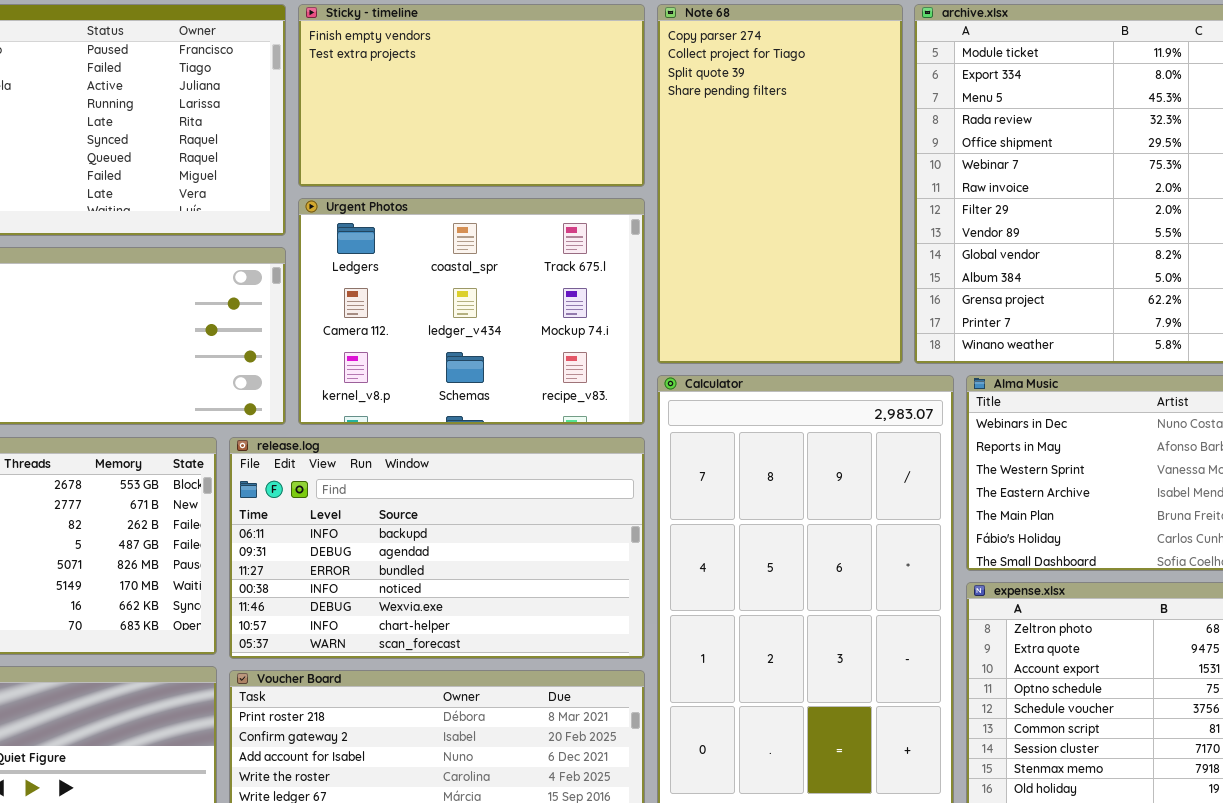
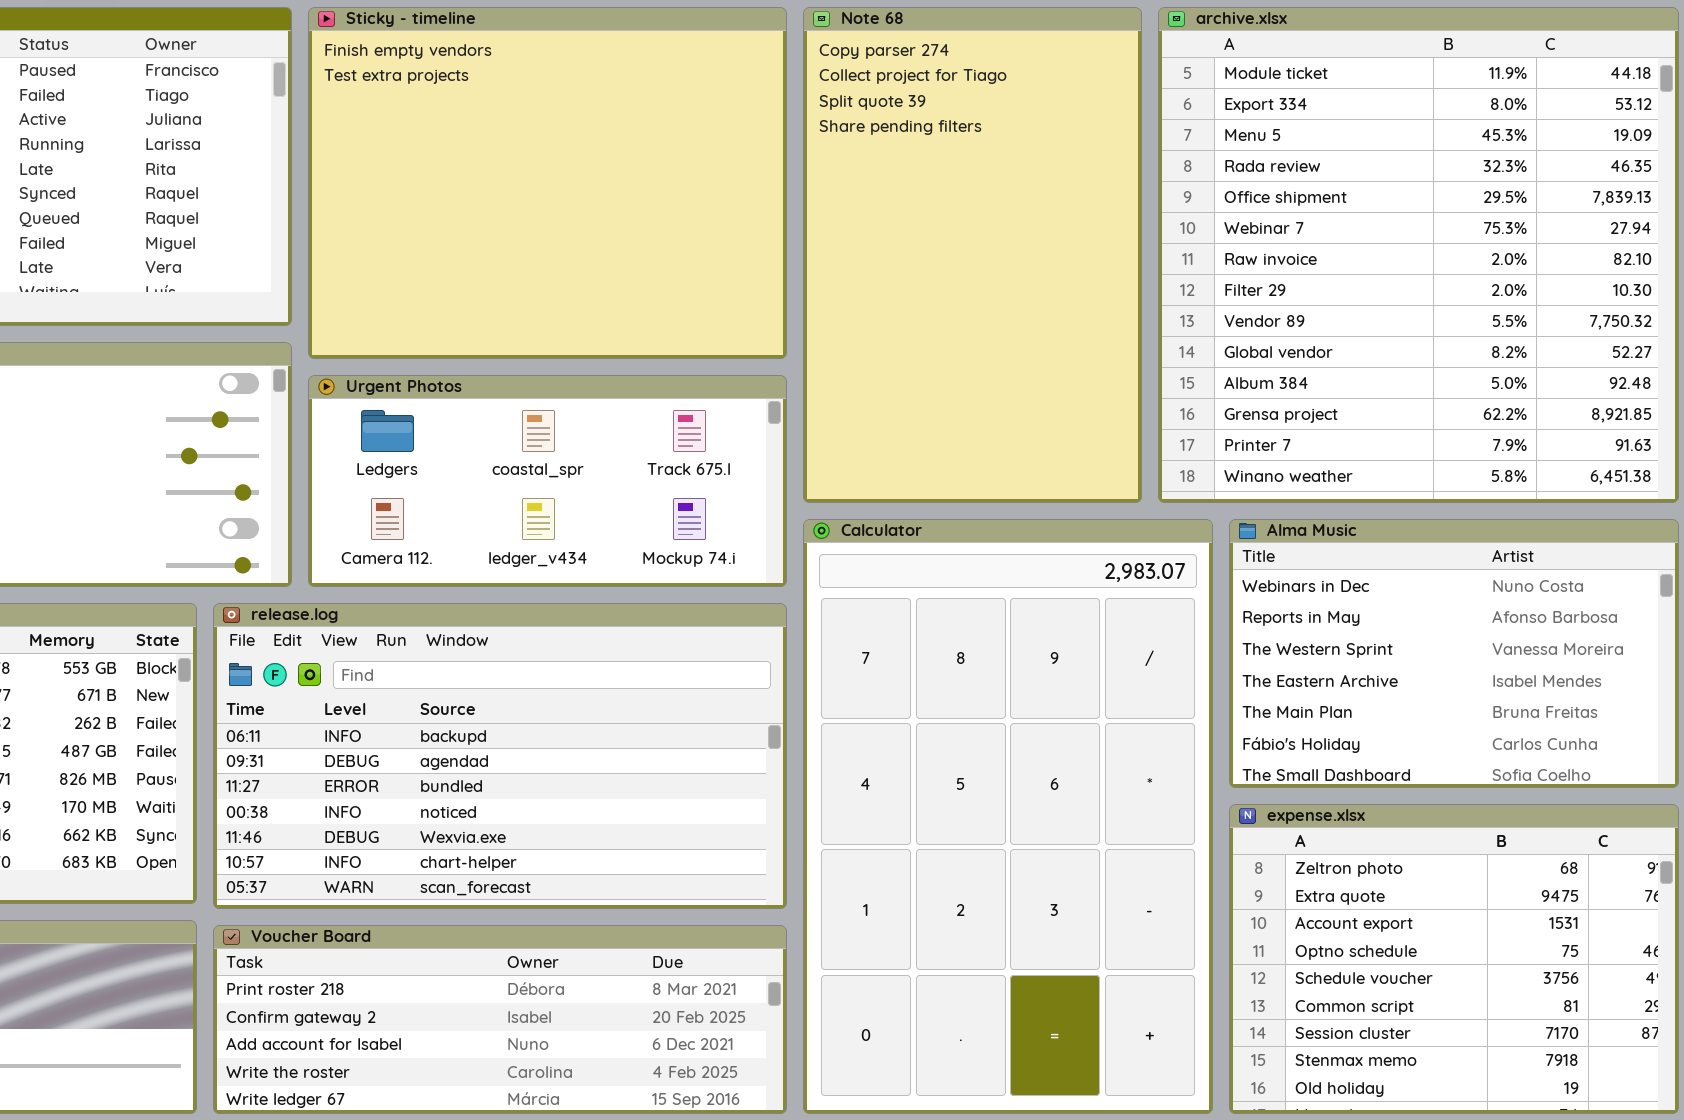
Sticky - timeline: [298,4,645,187] -> [308,7,787,359], resized
Urgent Photos: [298,198,645,425] -> [308,375,787,587], resized

